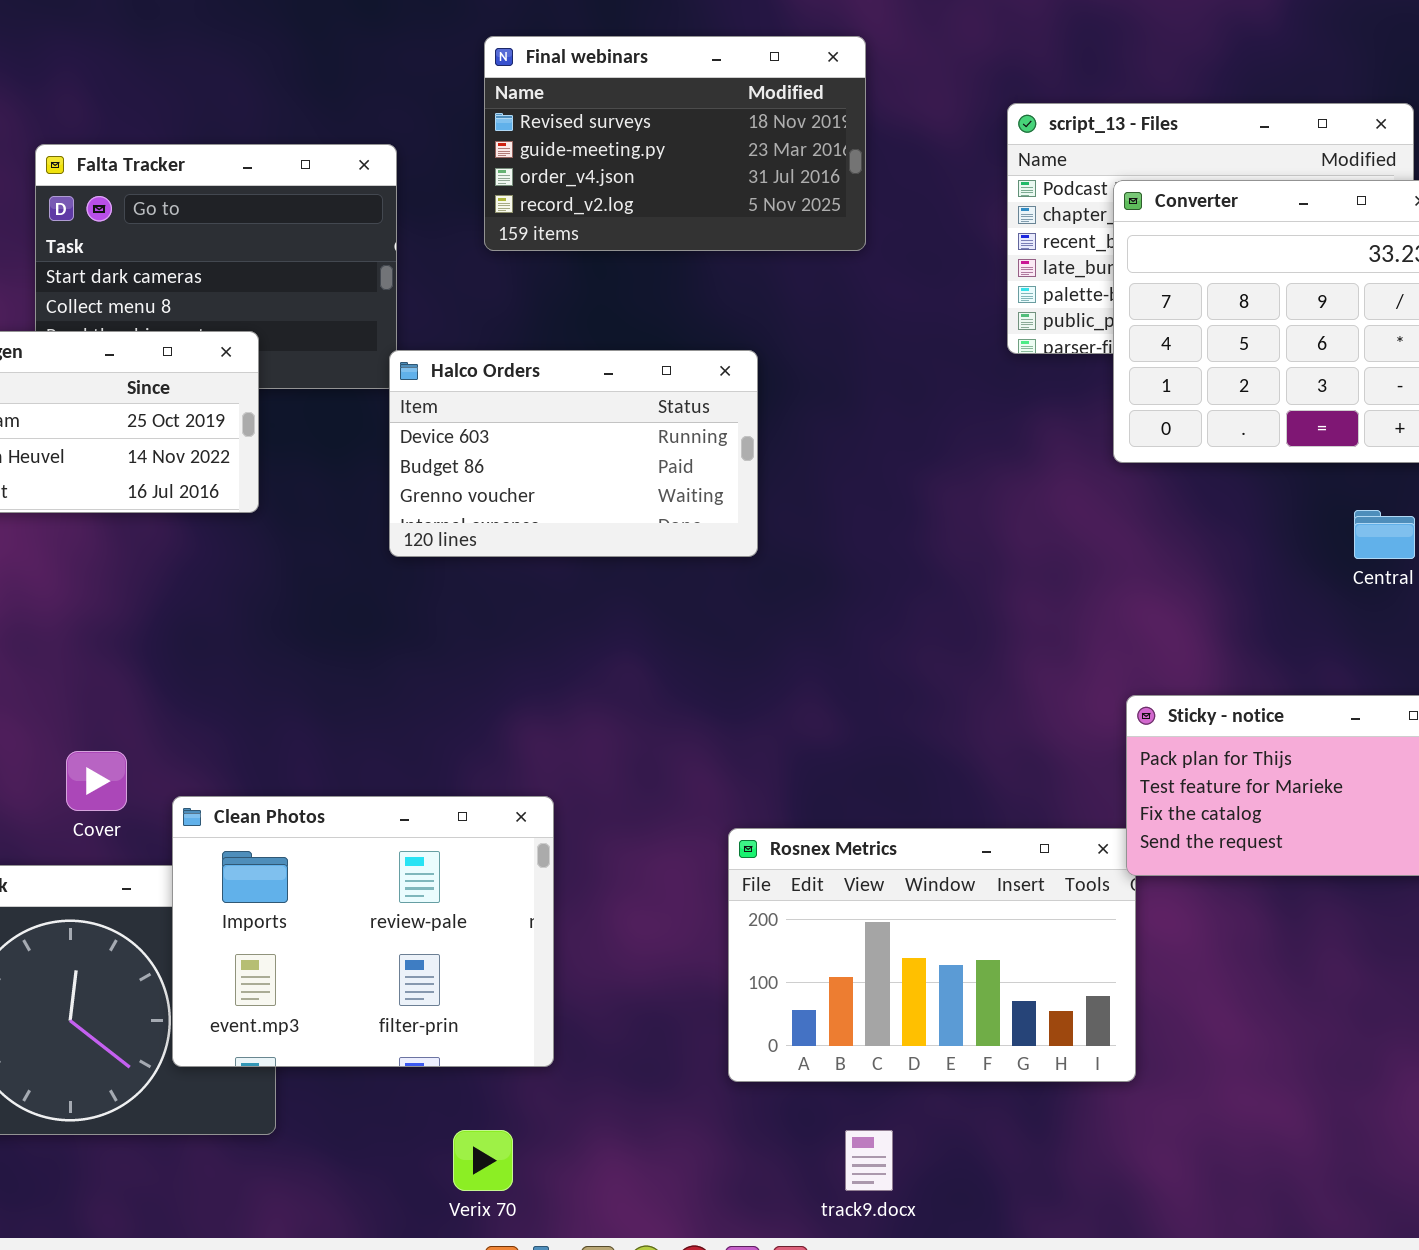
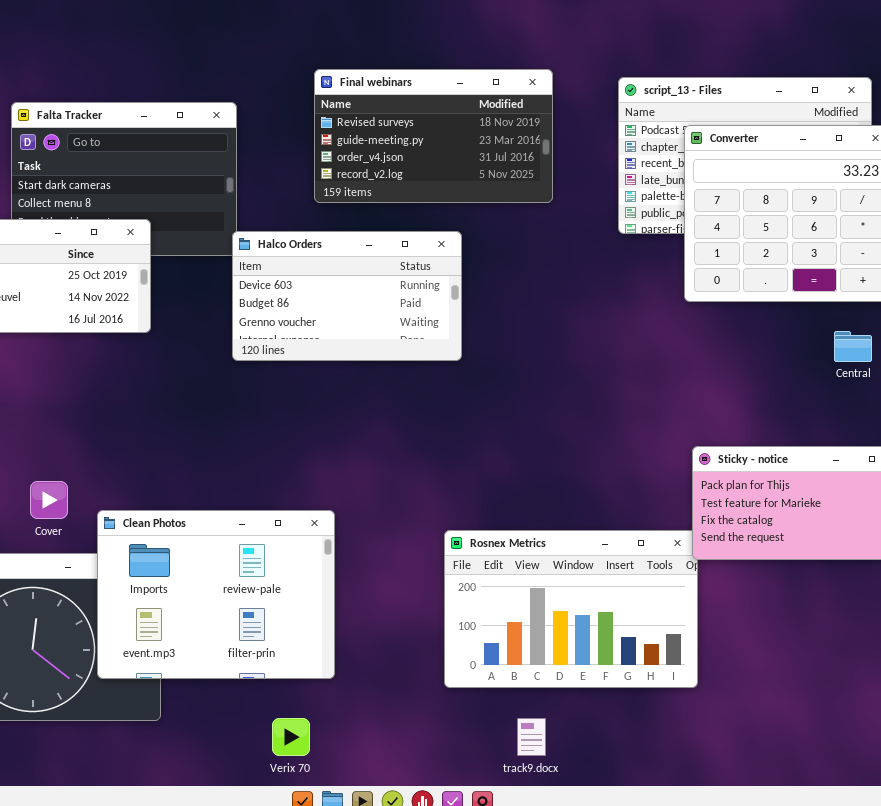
Final webinars: [484,36,866,251] -> [314,69,553,203], moved

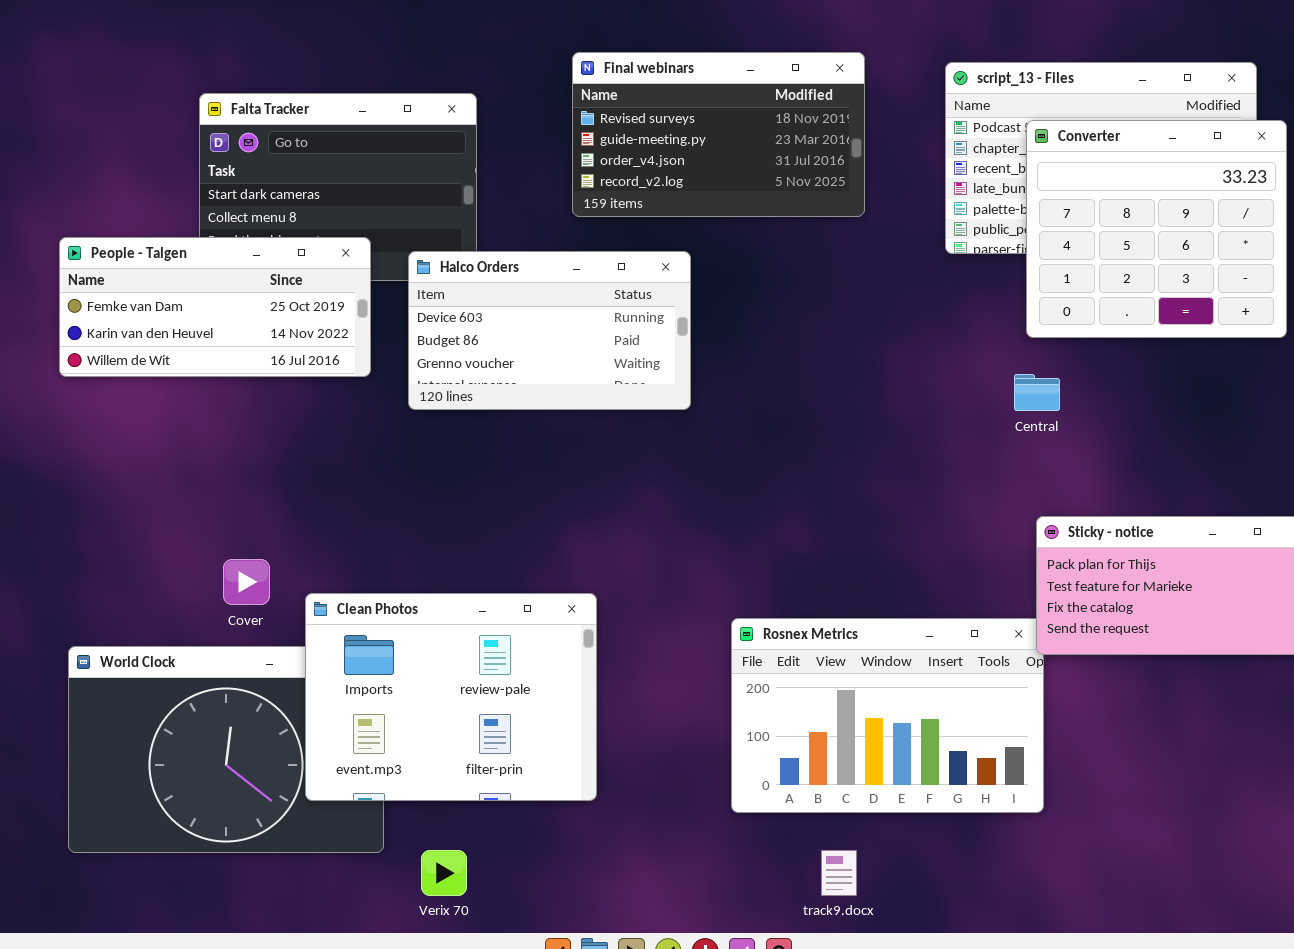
Halco Orders: [232,231,462,361] -> [408,251,691,410], moved
Central: [834,331,872,362] -> [1014,374,1060,411], moved
Verix 70: [272,718,310,756] -> [421,850,467,896], moved

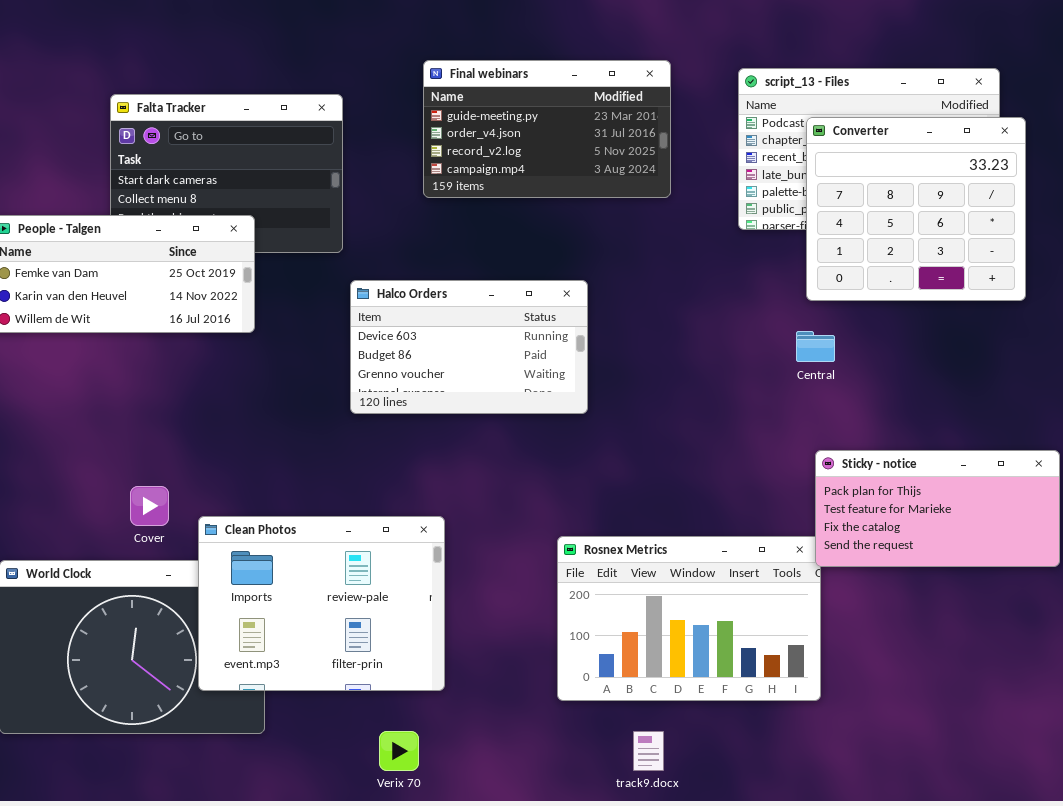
Final webinars: [572,52,865,217] -> [423,60,671,198], scrolled down 1 row
Halco Orders: [408,251,691,410] -> [350,280,588,414], moved
Verix 70: [421,850,467,896] -> [379,731,419,771], moved

